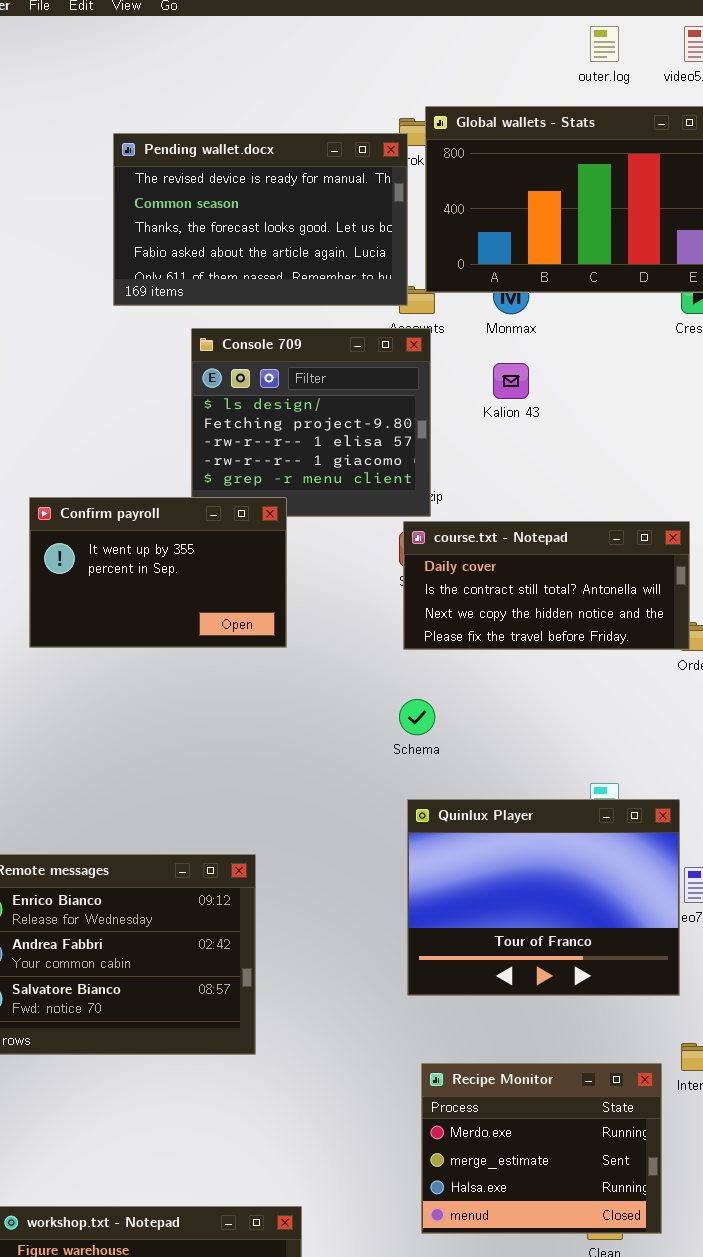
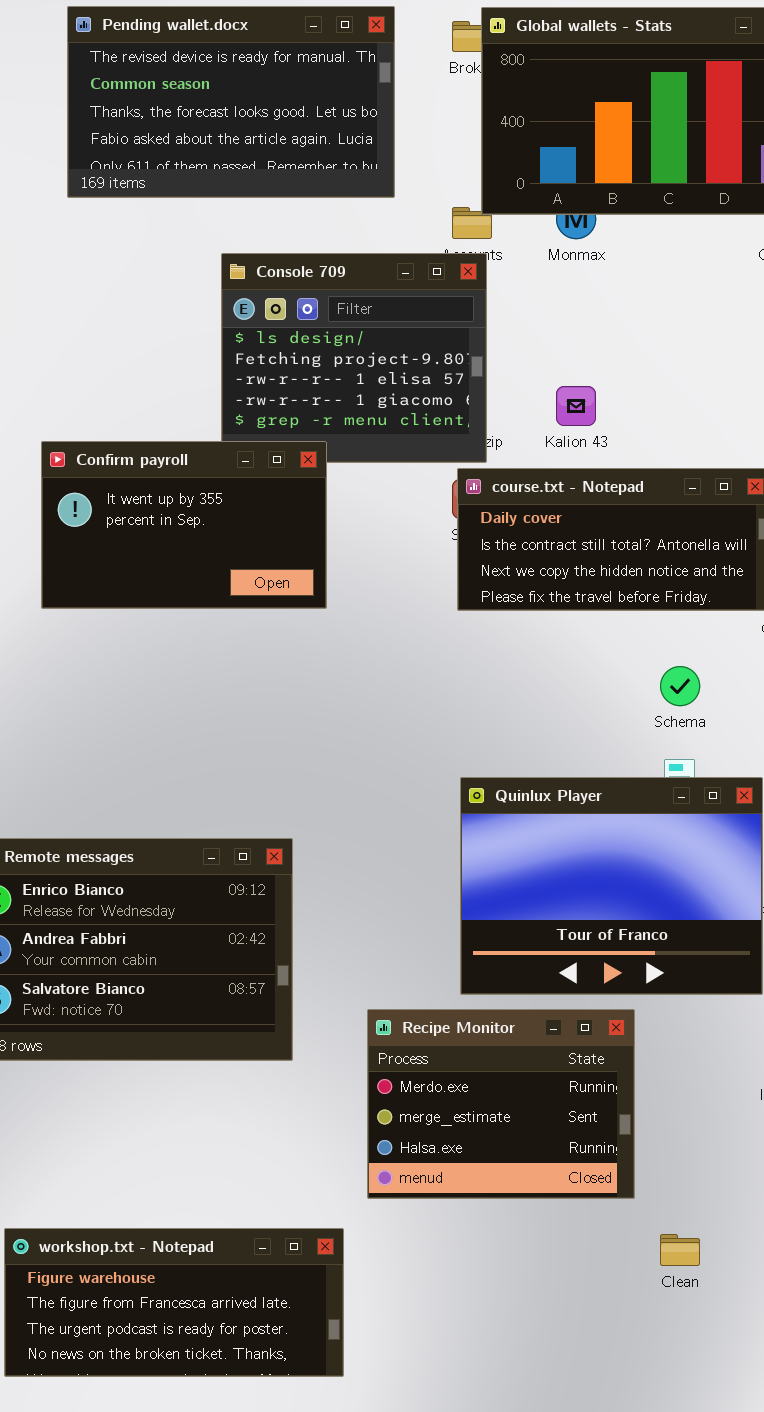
Pending wallet.docx: [113,133,408,306] -> [67,6,395,198], moved
Kalion 43: [493,363,529,399] -> [556,386,596,426], moved
Schema: [399,699,435,735] -> [660,666,700,706], moved
Recipe Monitor: [421,1063,662,1234] -> [367,1009,635,1199], moved

